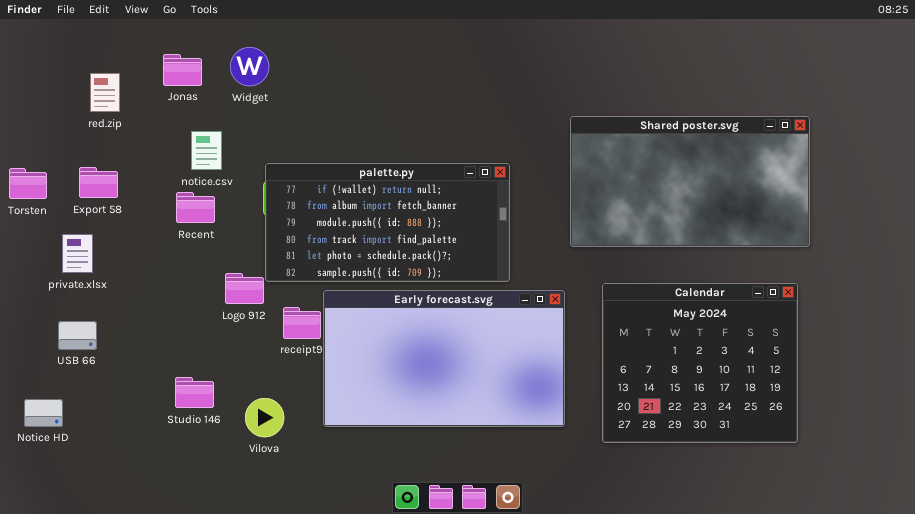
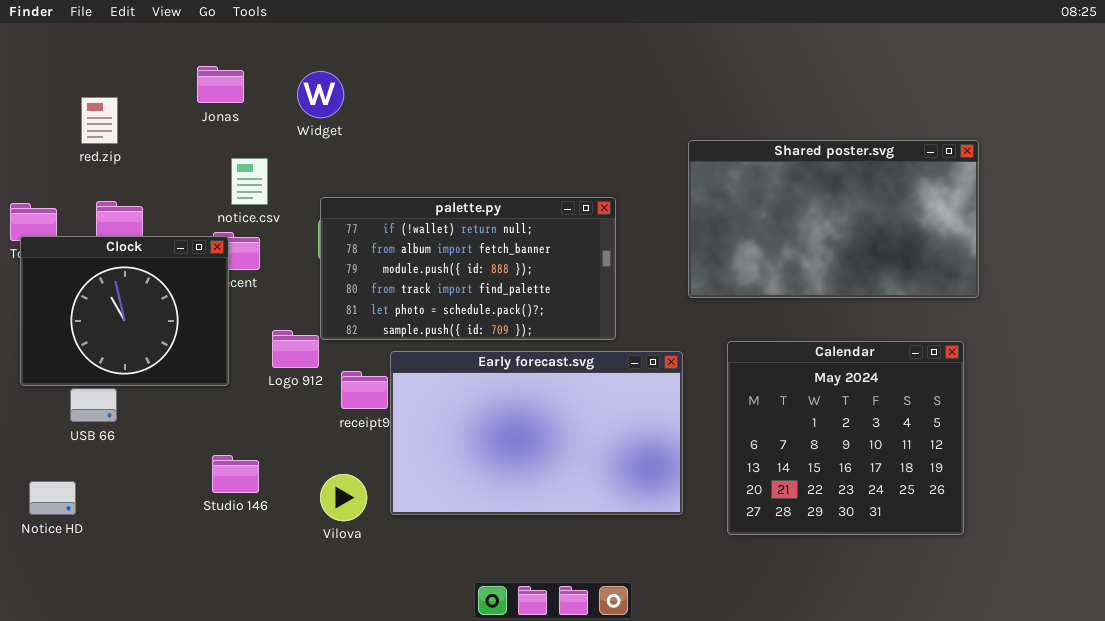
Widget: [230,47,269,86] -> [297,71,344,118], moved
red.zip: [90,73,120,112] -> [81,97,118,144], moved
Clock: none -> [20,236,229,386], opened
Vilova: [245,398,284,437] -> [320,474,367,521], moved

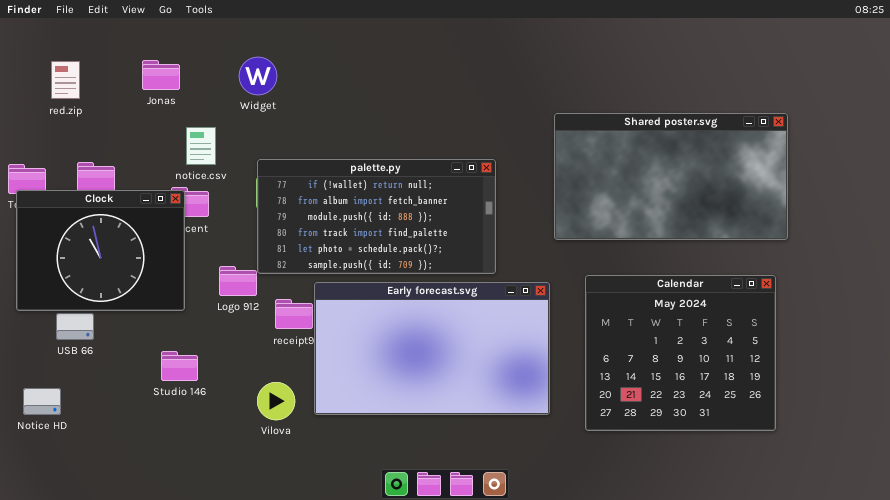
Jonas: [197,66,244,103] -> [142,60,180,90], moved
red.zip: [81,97,118,144] -> [51,61,80,99], moved
Studio 146: [212,455,259,493] -> [161,351,198,381], moved

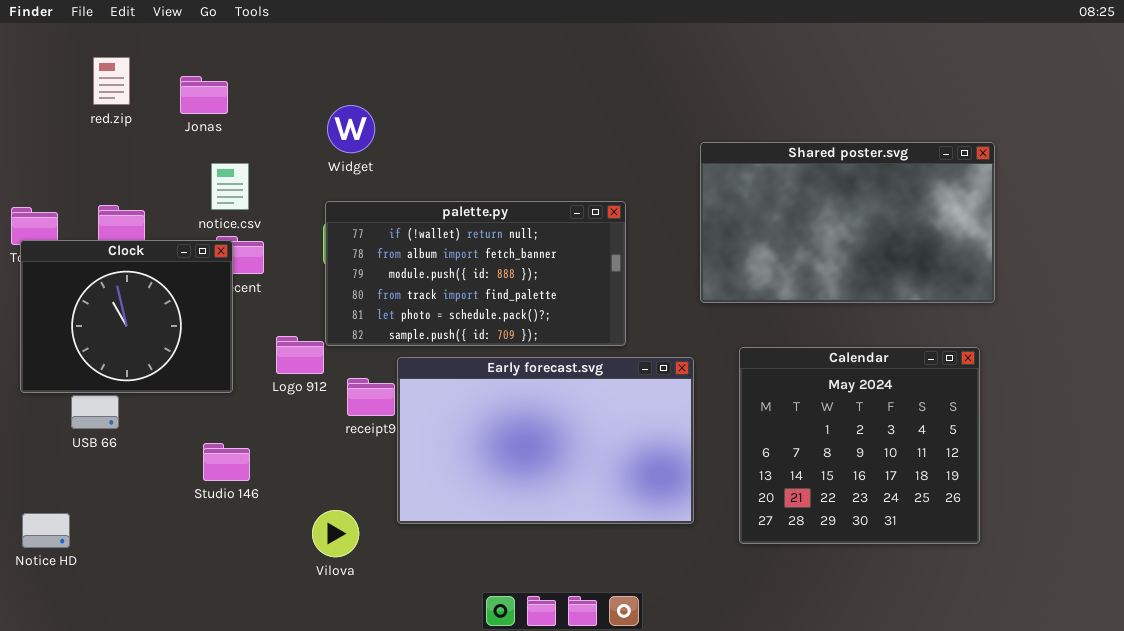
Widget: [239,57,277,95] -> [327,105,375,153], moved
red.zip: [51,61,80,99] -> [93,57,130,105], moved
notice.csv: [186,127,216,165] -> [211,163,249,210], moved
Vilova: [257,382,295,420] -> [312,510,359,557], moved
Notice HD: [23,388,61,415] -> [22,513,70,548], moved

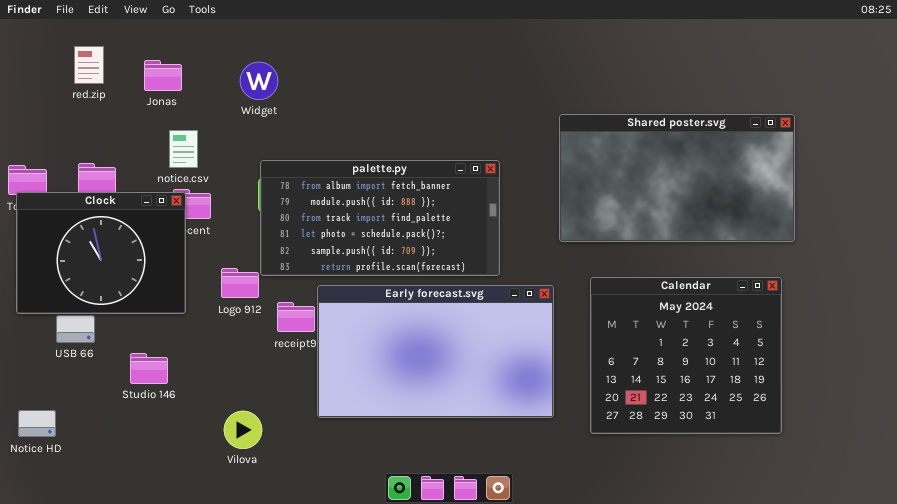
Widget: [327,105,375,153] -> [240,62,278,100], moved
palette.py: [325,201,626,346] -> [260,160,500,276], scrolled down 1 row
Studio 146: [203,443,250,481] -> [130,353,168,384], moved
Vilova: [312,510,359,557] -> [224,411,262,449], moved

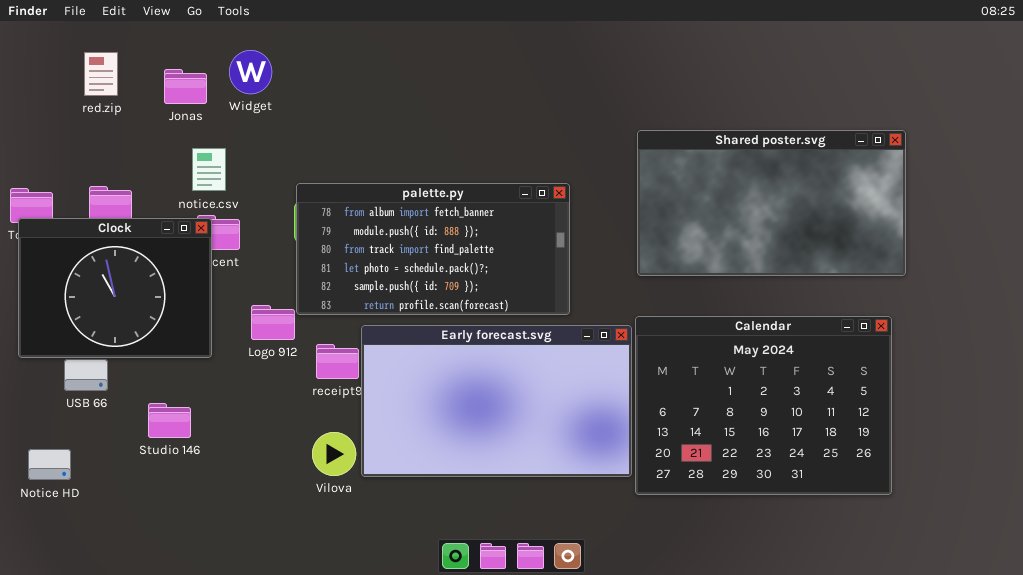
Widget: [240,62,278,100] -> [229,50,272,94], moved
Calendar: [590,277,782,434] -> [635,316,892,495], resized
Notice HD: [18,410,56,437] -> [28,449,71,480], moved
Vilova: [224,411,262,449] -> [312,432,356,476], moved

